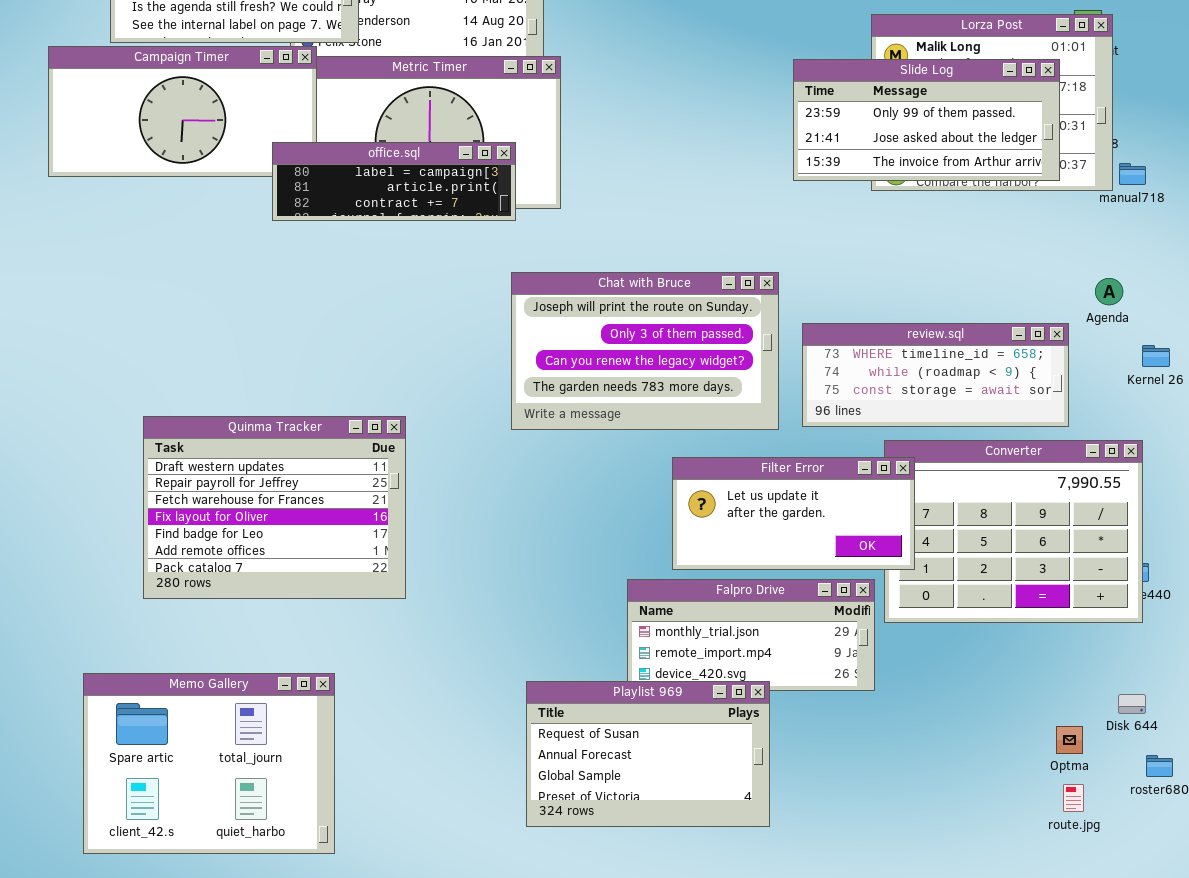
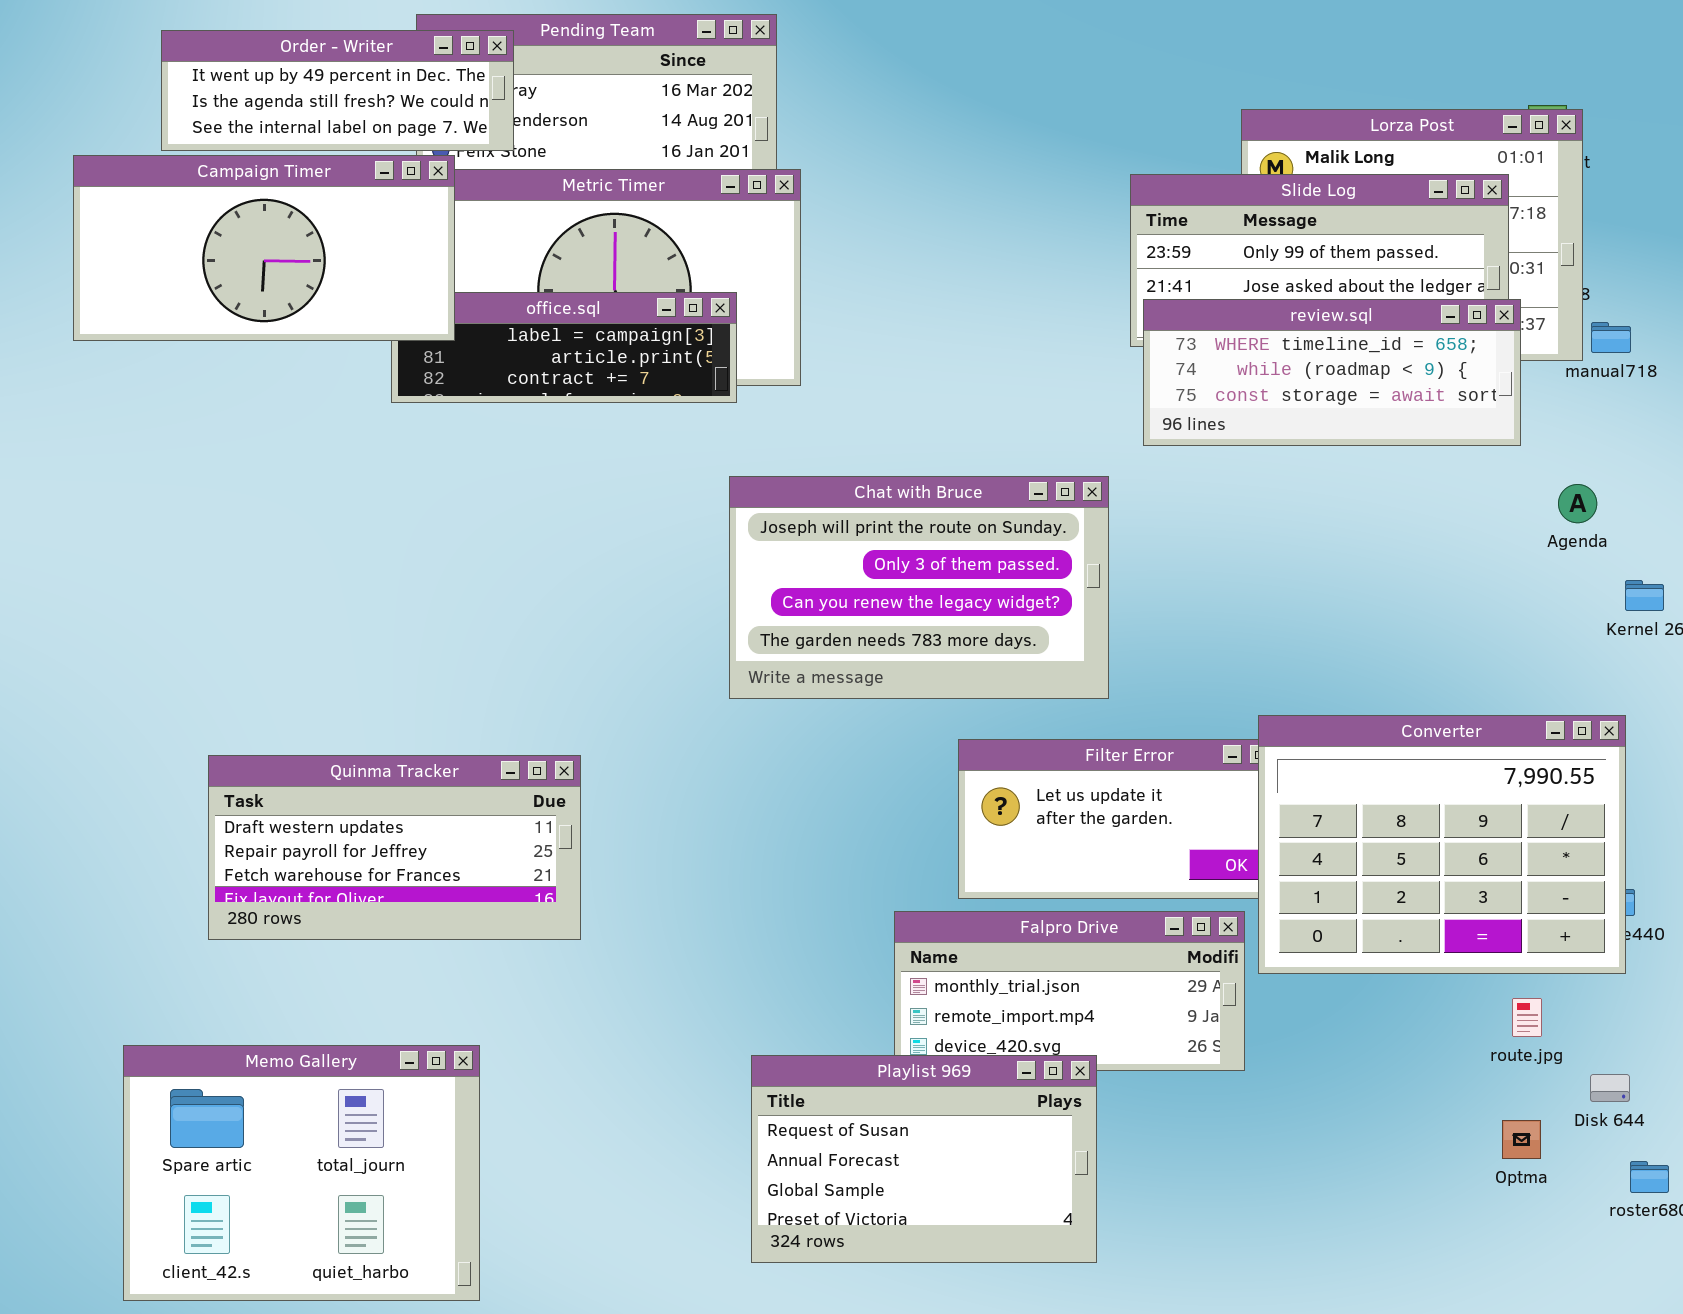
Campaign Timer: [48,46,317,177] -> [73,155,455,341], raised
review.sql: [802,323,1069,427] -> [1143,299,1521,446], moved
Quinma Tracker: [143,416,406,599] -> [208,755,581,940], resized
Converter: [884,440,1143,623] -> [1258,715,1626,974], raised
route.jpg: [1063,784,1084,812] -> [1512,998,1542,1037], moved

